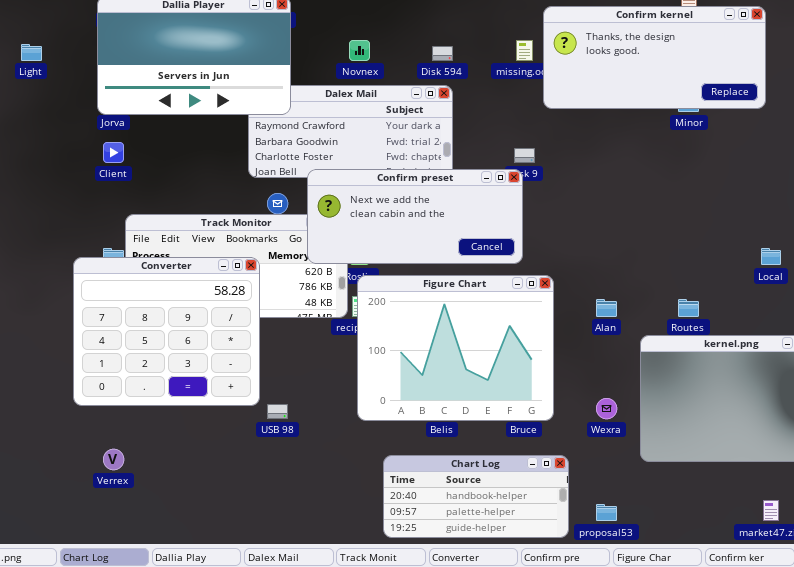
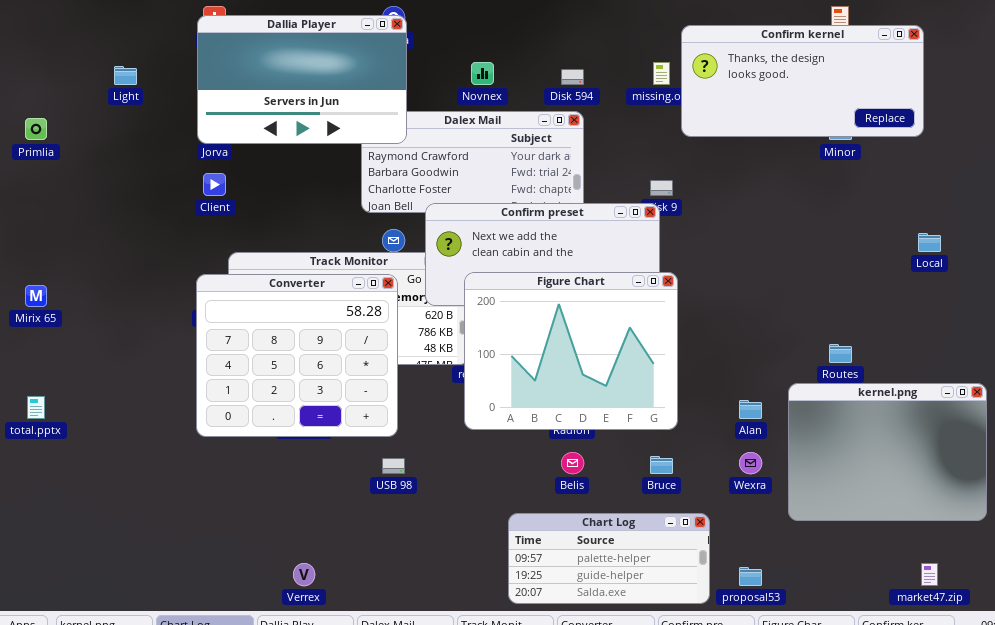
Local: [761,248,781,265] -> [918,233,941,252], moved
Converter: [73,257,260,406] -> [196,274,398,437], moved
Figure Chart: [357,275,554,421] -> [464,272,678,430], moved
Alan: [596,299,617,317] -> [739,400,762,419], moved
Verrex: [103,449,124,470] -> [293,563,315,586], moved
Chart Log: [383,455,569,538] -> [508,513,710,604], scrolled down 1 row

